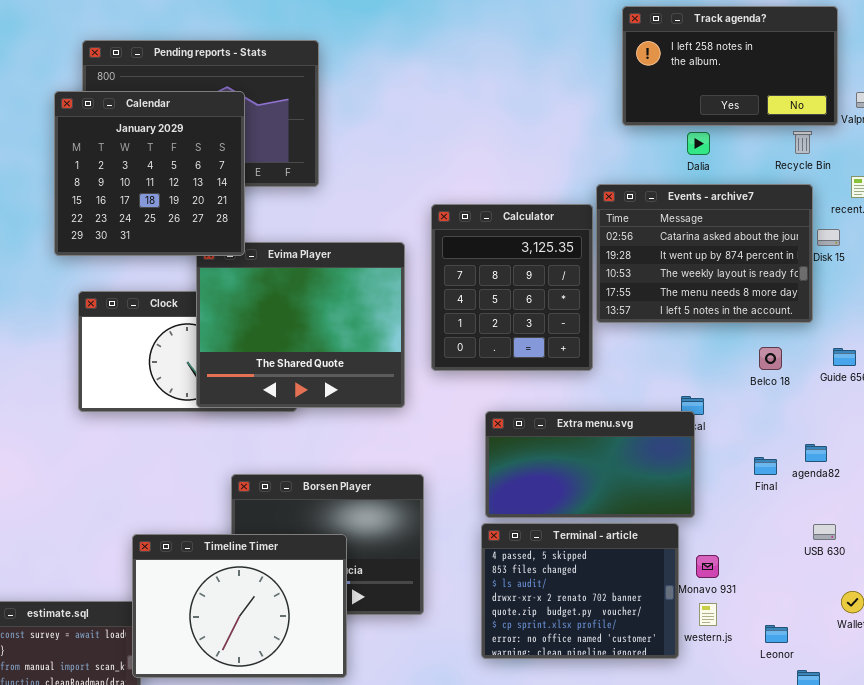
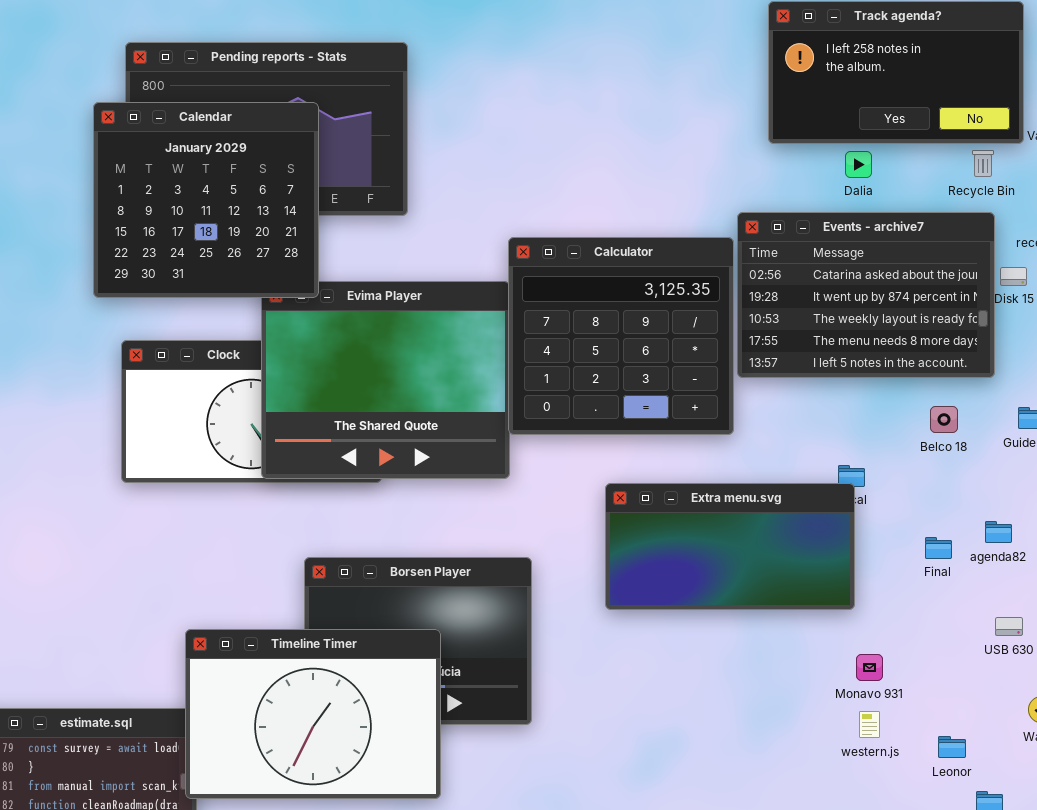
Calculator: [431,204,593,371] -> [508,237,734,435], resized
Terminal - article: [481,523,679,659] -> none, closed

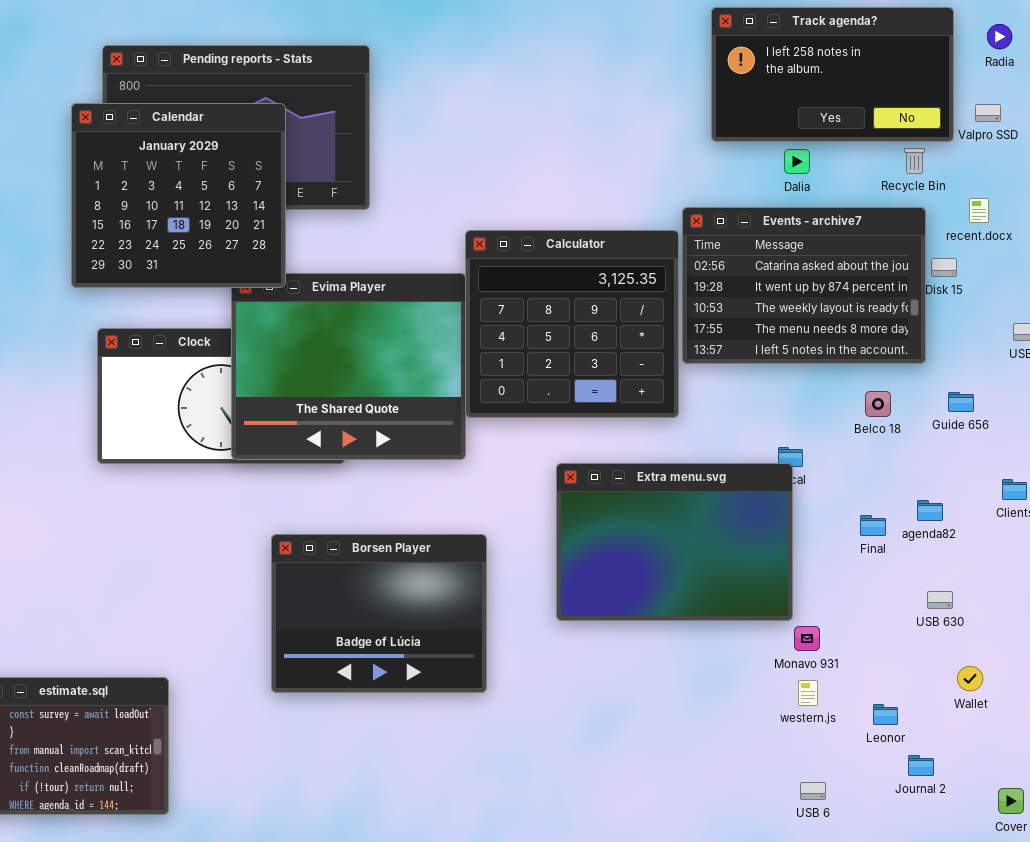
Extra menu.svg: [605,483,855,610] -> [556,463,793,621], resized
Timeline Timer: [185,629,441,799] -> none, closed

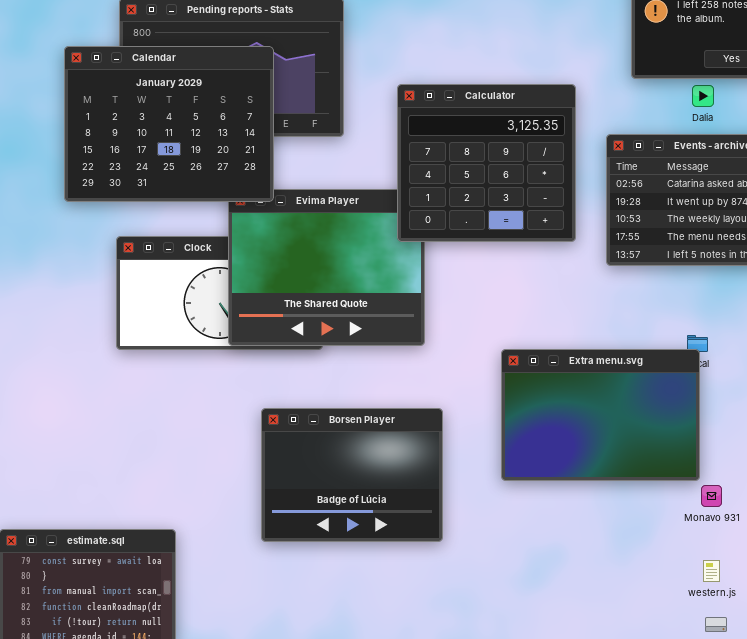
Calendar: [71,103,286,288] -> [64,46,274,202], resized
Calculator: [465,230,679,418] -> [397,84,576,242], moved
western.js: [798,680,818,706] -> [703,560,720,582], moved

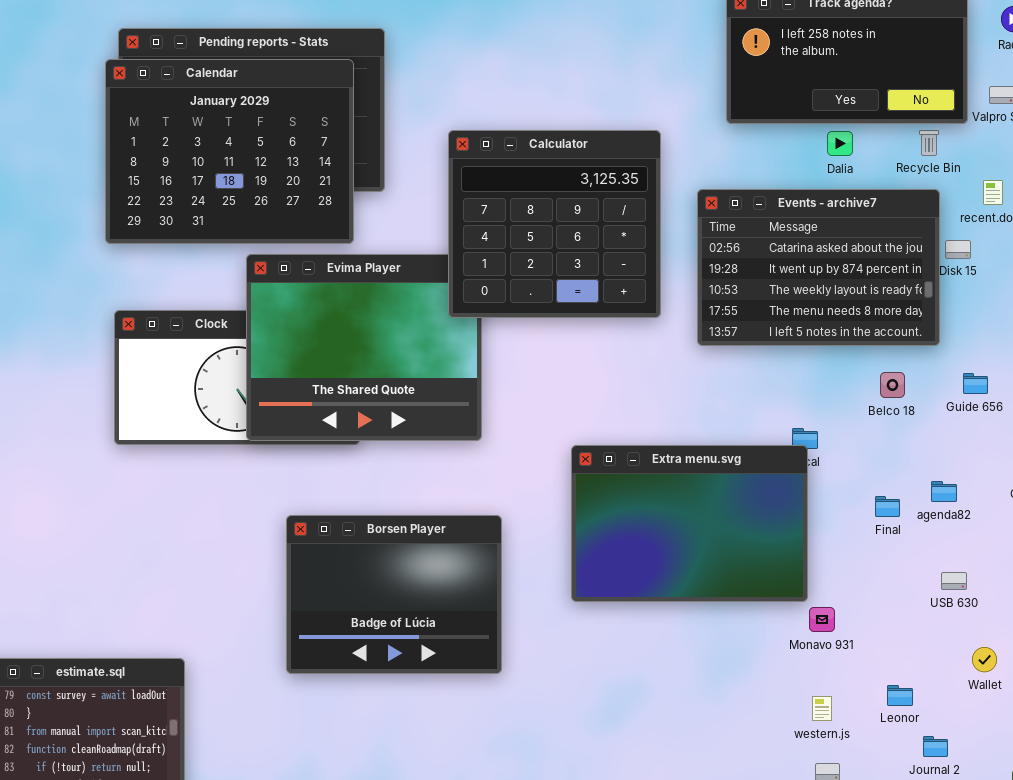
Calendar: [64,46,274,202] -> [105,59,354,244], moved
Dalia: [692,85,714,107] -> [827,131,853,156], moved

